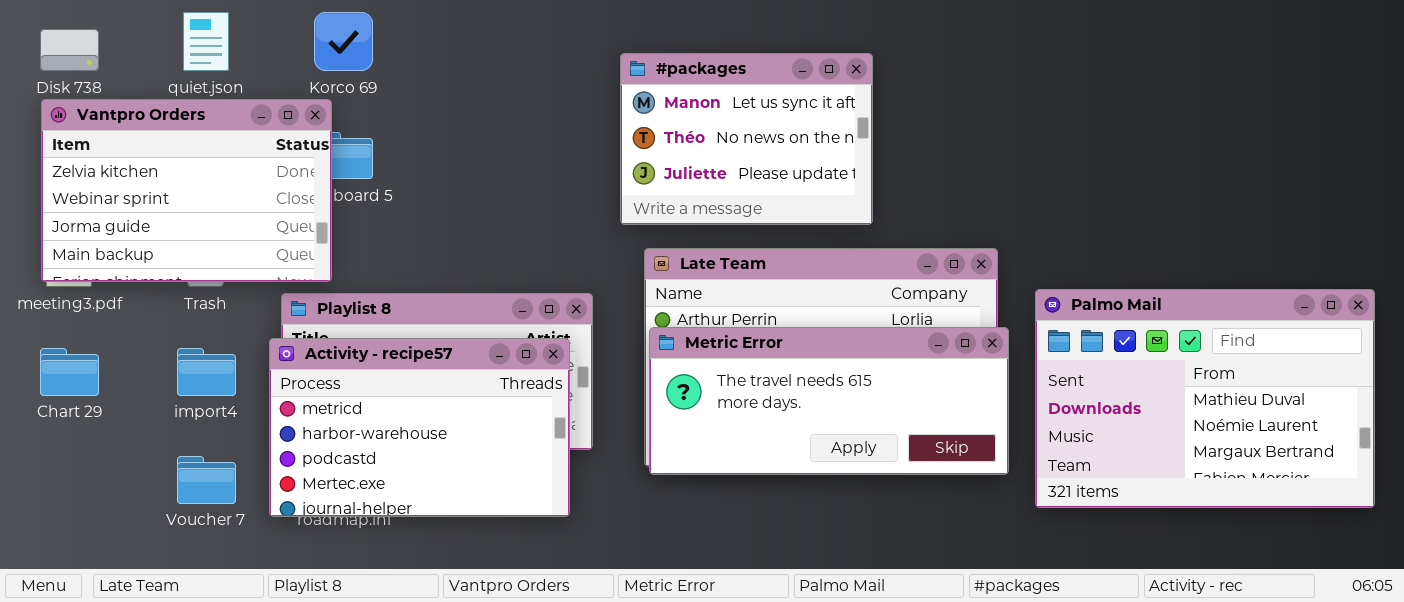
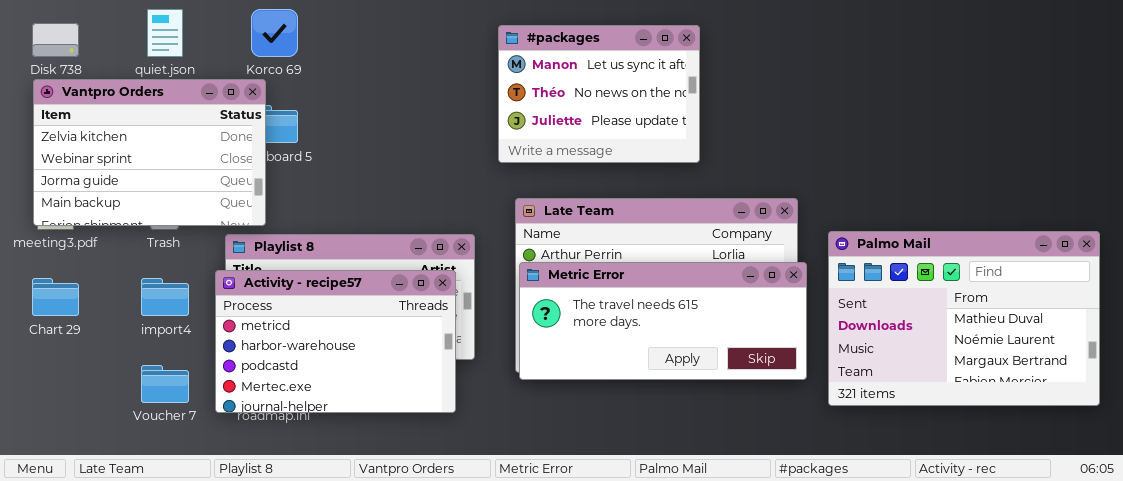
#packages: [620,53,873,225] -> [498,25,700,163], moved

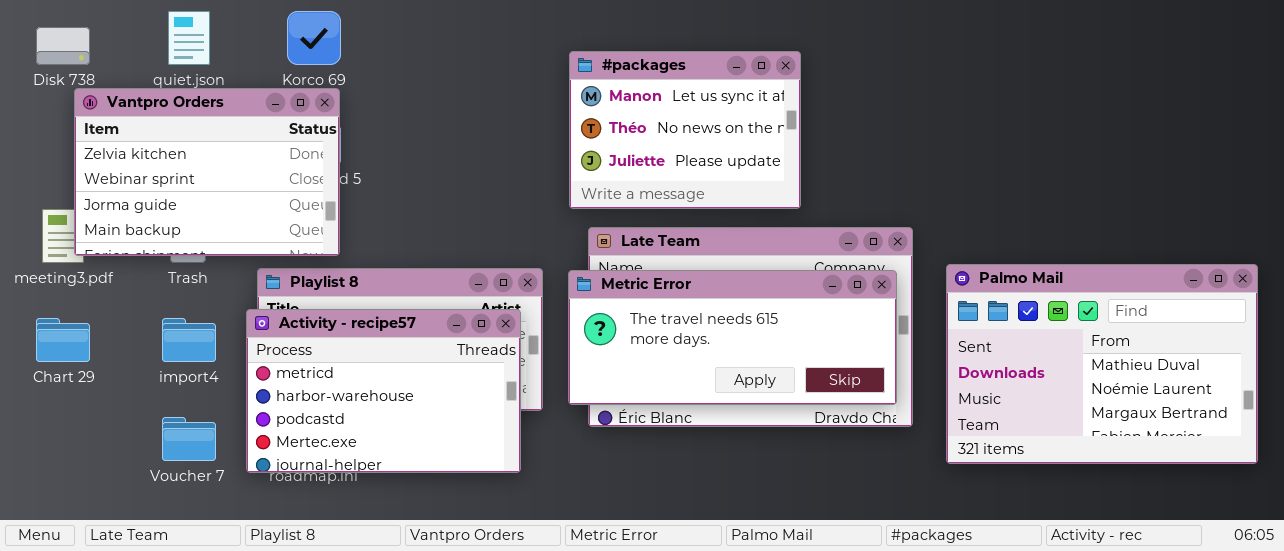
#packages: [498,25,700,163] -> [569,51,801,209], moved
Vantpro Orders: [33,79,266,226] -> [74,88,340,256], moved
Metric Error: [519,262,807,380] -> [568,270,897,405], moved

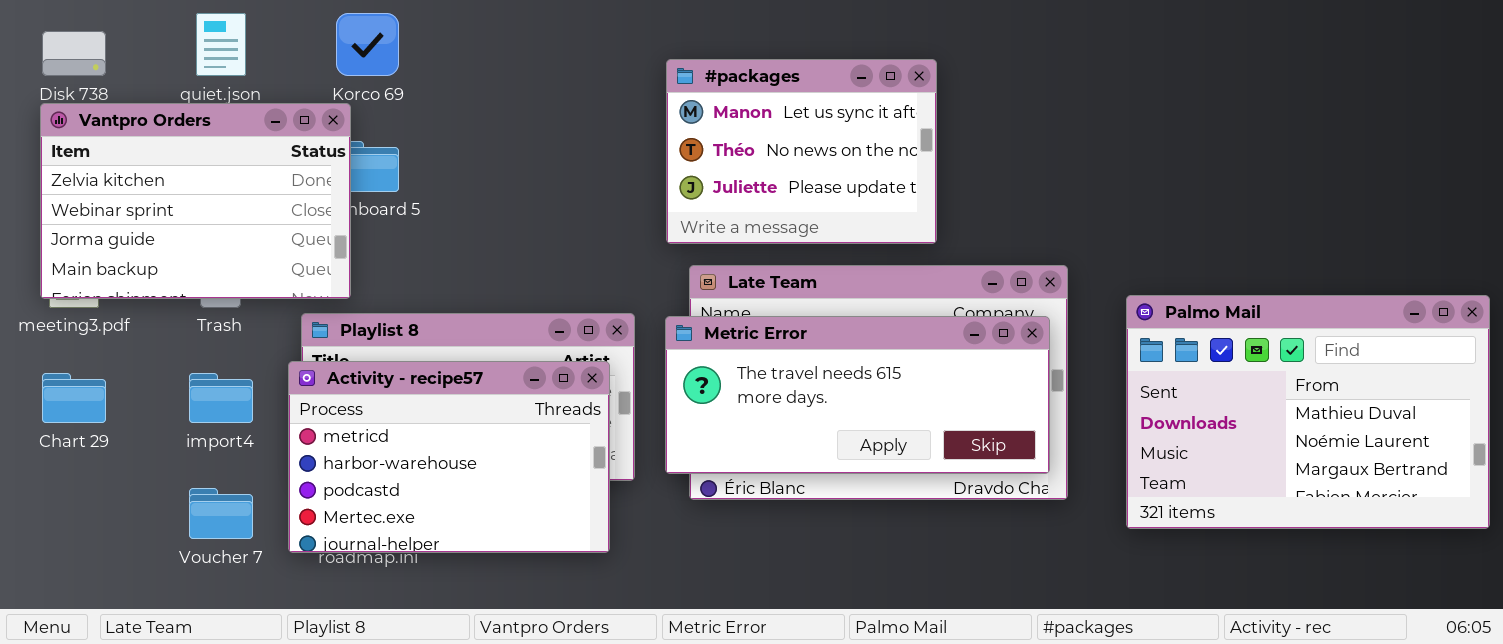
Vantpro Orders: [74,88,340,256] -> [40,103,351,299], moved
Palmo Mail: [946,264,1258,464] -> [1126,295,1490,529], moved

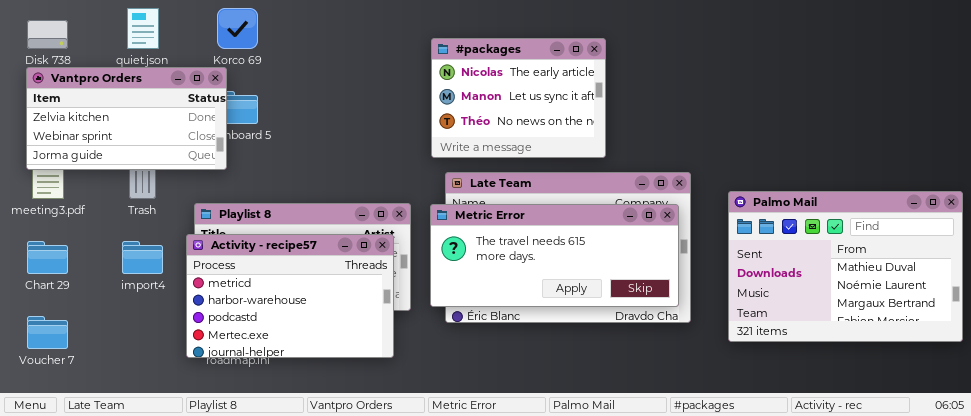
#packages: [666,59,937,244] -> [431,38,606,158], scrolled up 1 row
Vantpro Orders: [40,103,351,299] -> [26,67,227,170], resized
Voucher 7: [189,488,253,539] -> [27,316,68,349], moved

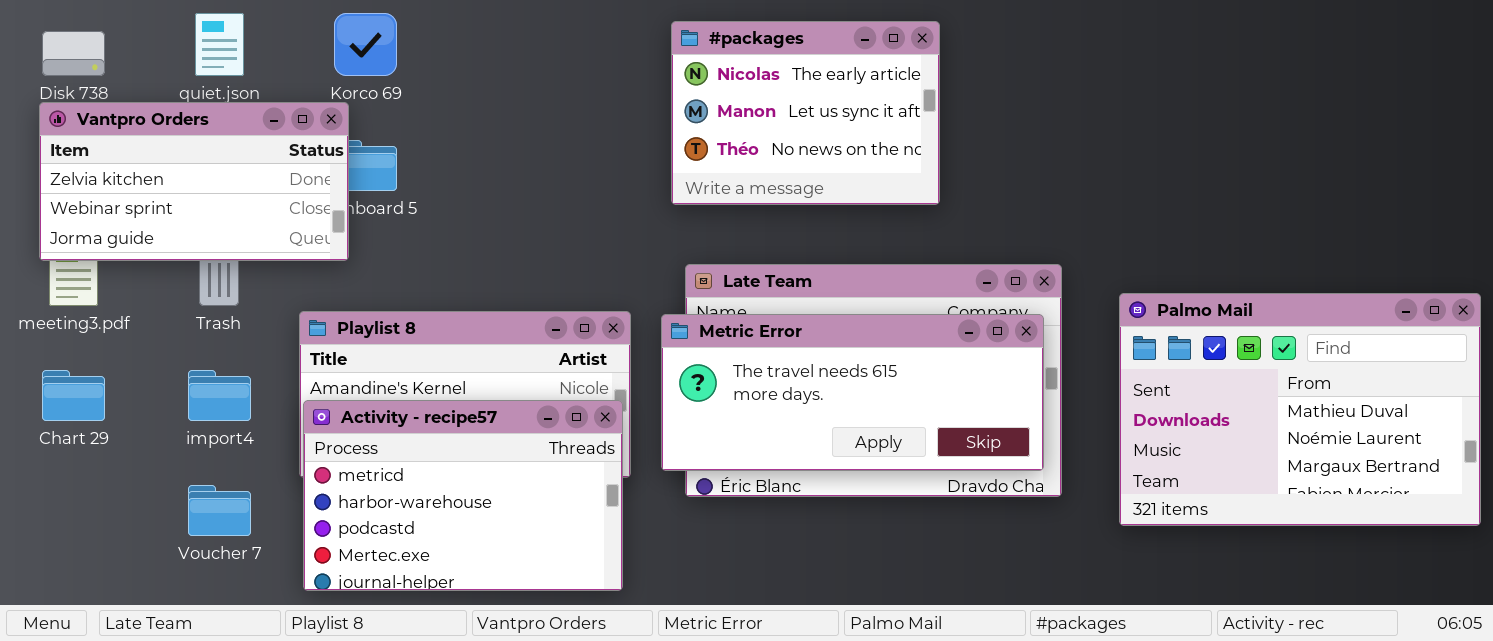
#packages: [431,38,606,158] -> [671,21,940,205], moved
Activity - recipe57: [186,234,394,358] -> [303,400,623,591], moved
Voucher 7: [27,316,68,349] -> [188,485,251,536], moved

